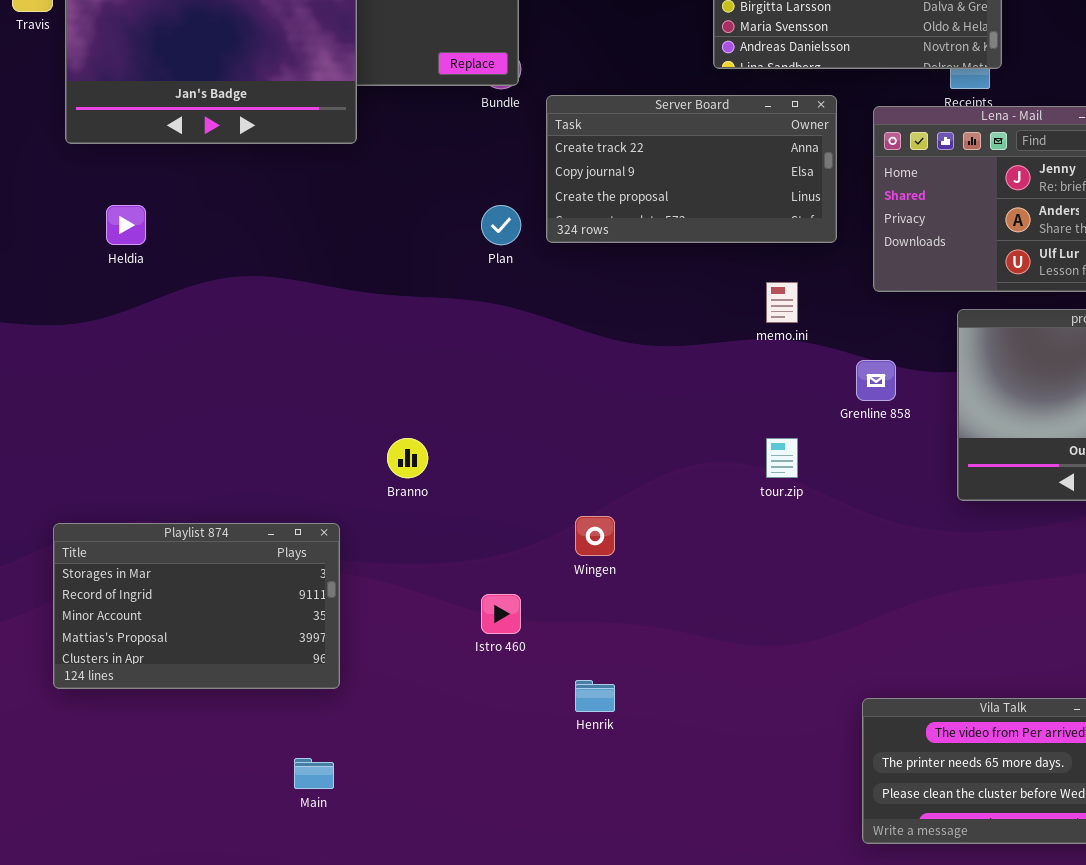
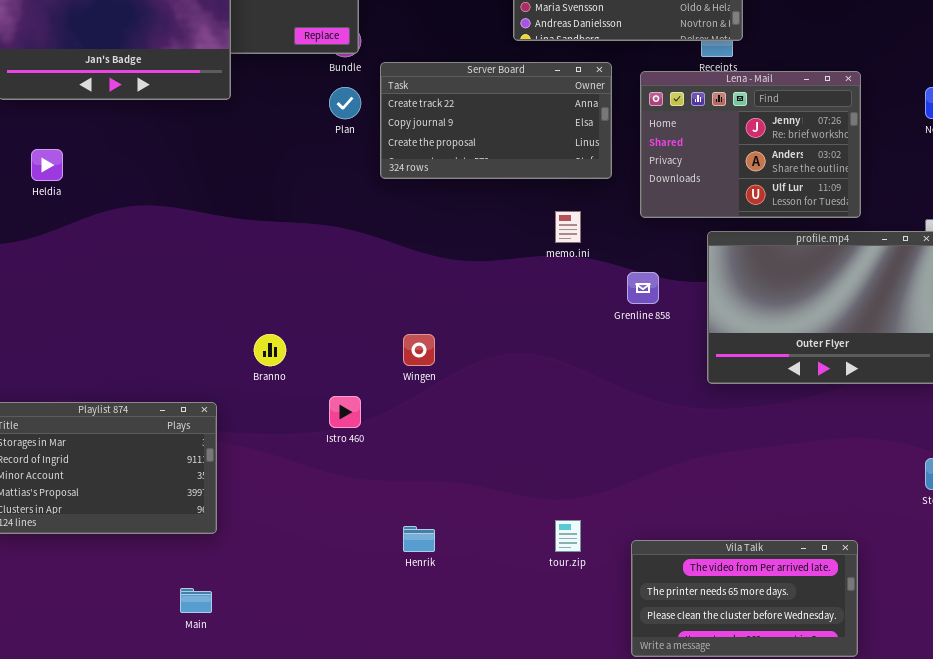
Plan: [481,205,521,245] -> [329,87,361,119], moved
tour.zip: [766,438,798,478] -> [555,520,581,552], moved
Wingen: [575,516,615,556] -> [403,334,435,366], moved
Istro 460: [481,594,521,634] -> [329,396,361,428], moved

